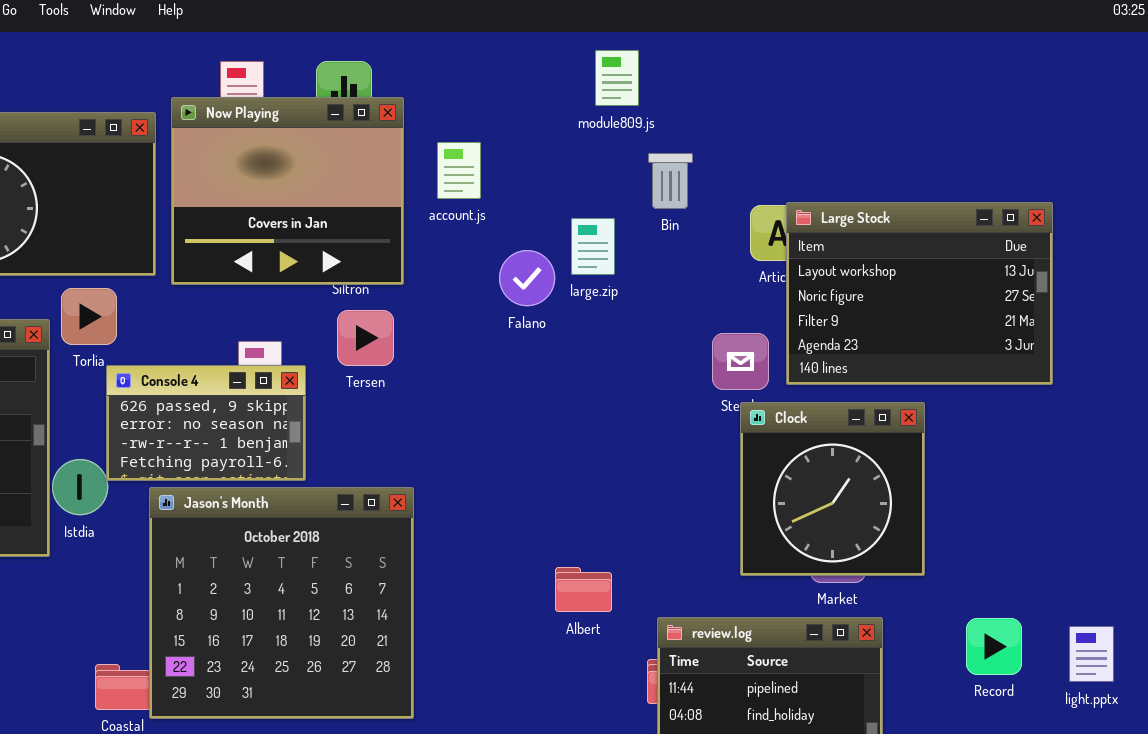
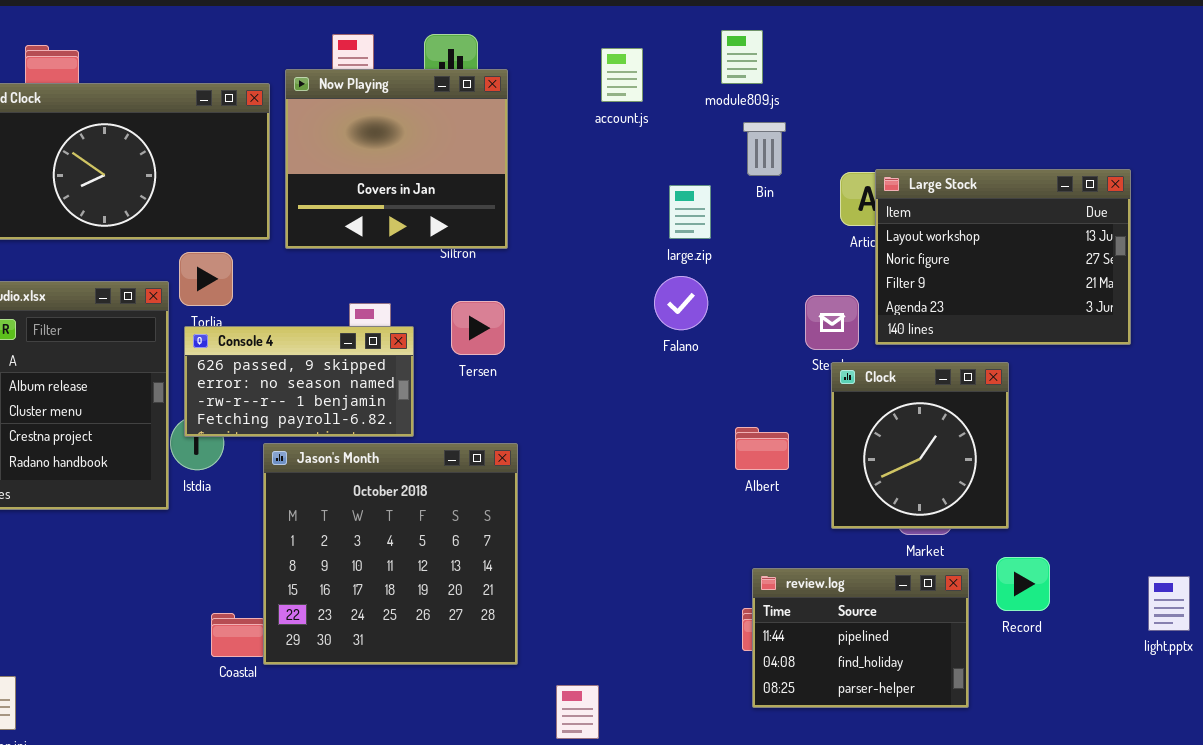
module809.js: [595,50,639,106] -> [721,30,763,84], moved
account.js: [437,142,481,199] -> [601,48,643,102], moved
Falano: [499,250,555,306] -> [654,276,708,330], moved
Tersen: [337,310,394,366] -> [451,301,505,355], moved
Console 4: [106,365,306,481] -> [184,326,414,437], resized
Albert: [555,567,612,612] -> [735,427,789,470], moved
Record: [966,618,1022,675] -> [996,557,1050,611], moved

